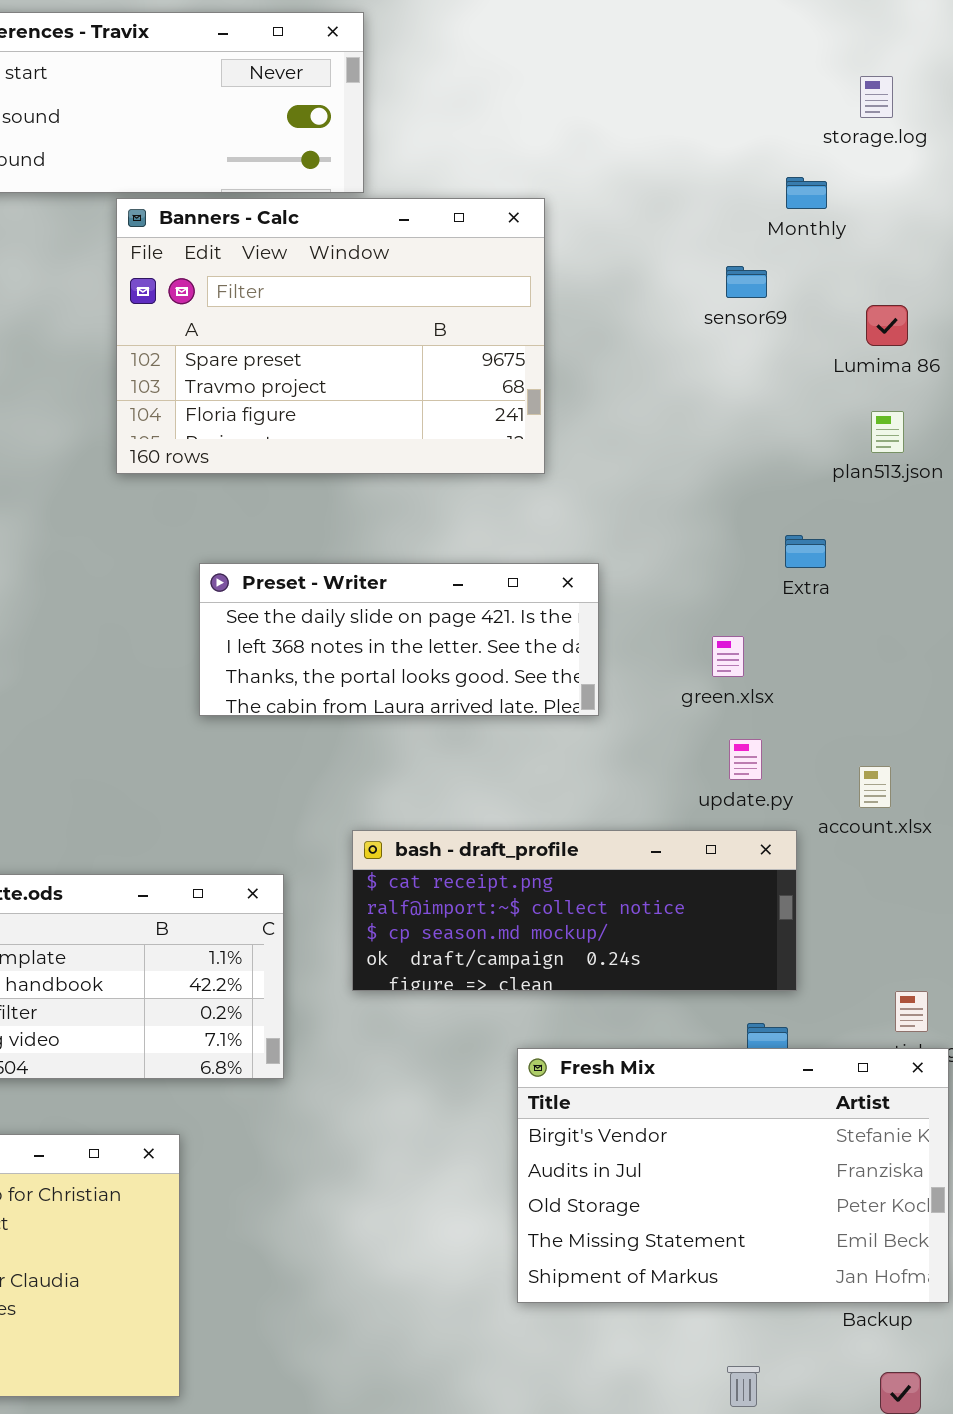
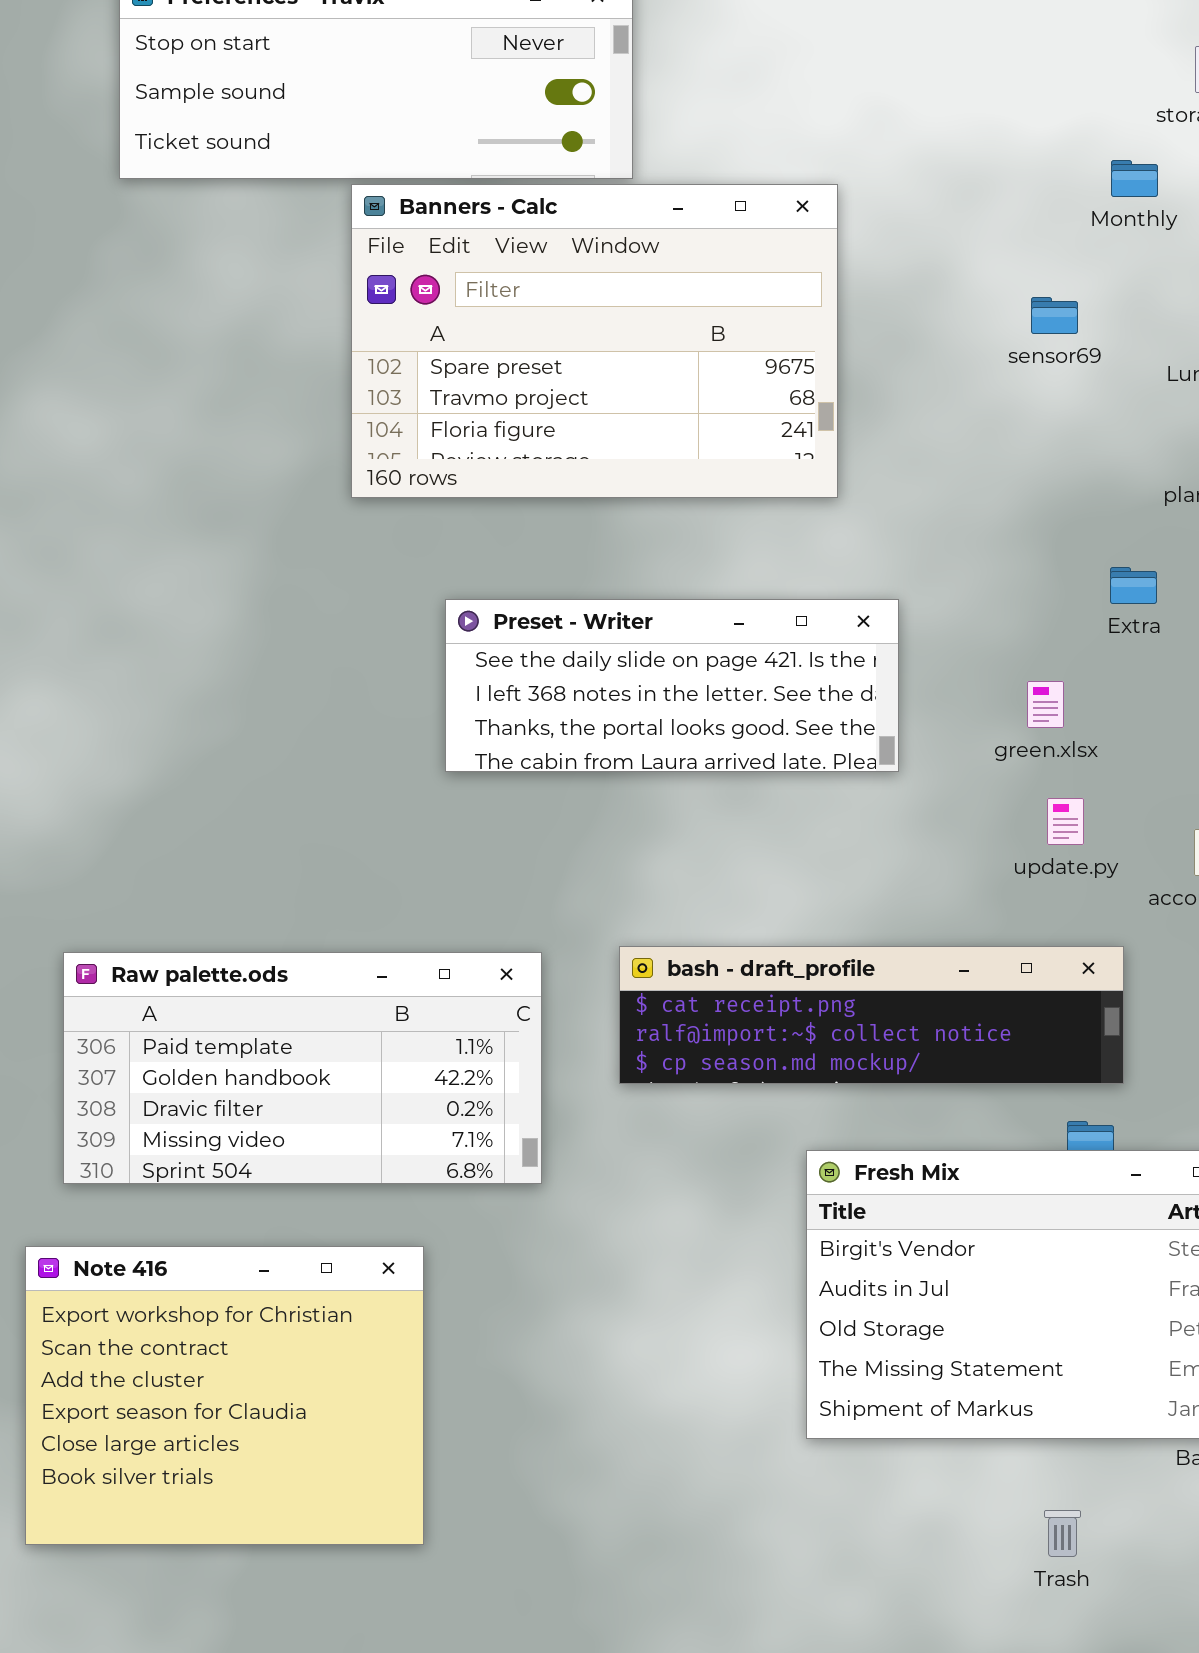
sensor69: [726,266,767,298] -> [1031,297,1078,334], moved
bash - draft_profile: [352,830,797,991] -> [619,946,1124,1084], resized

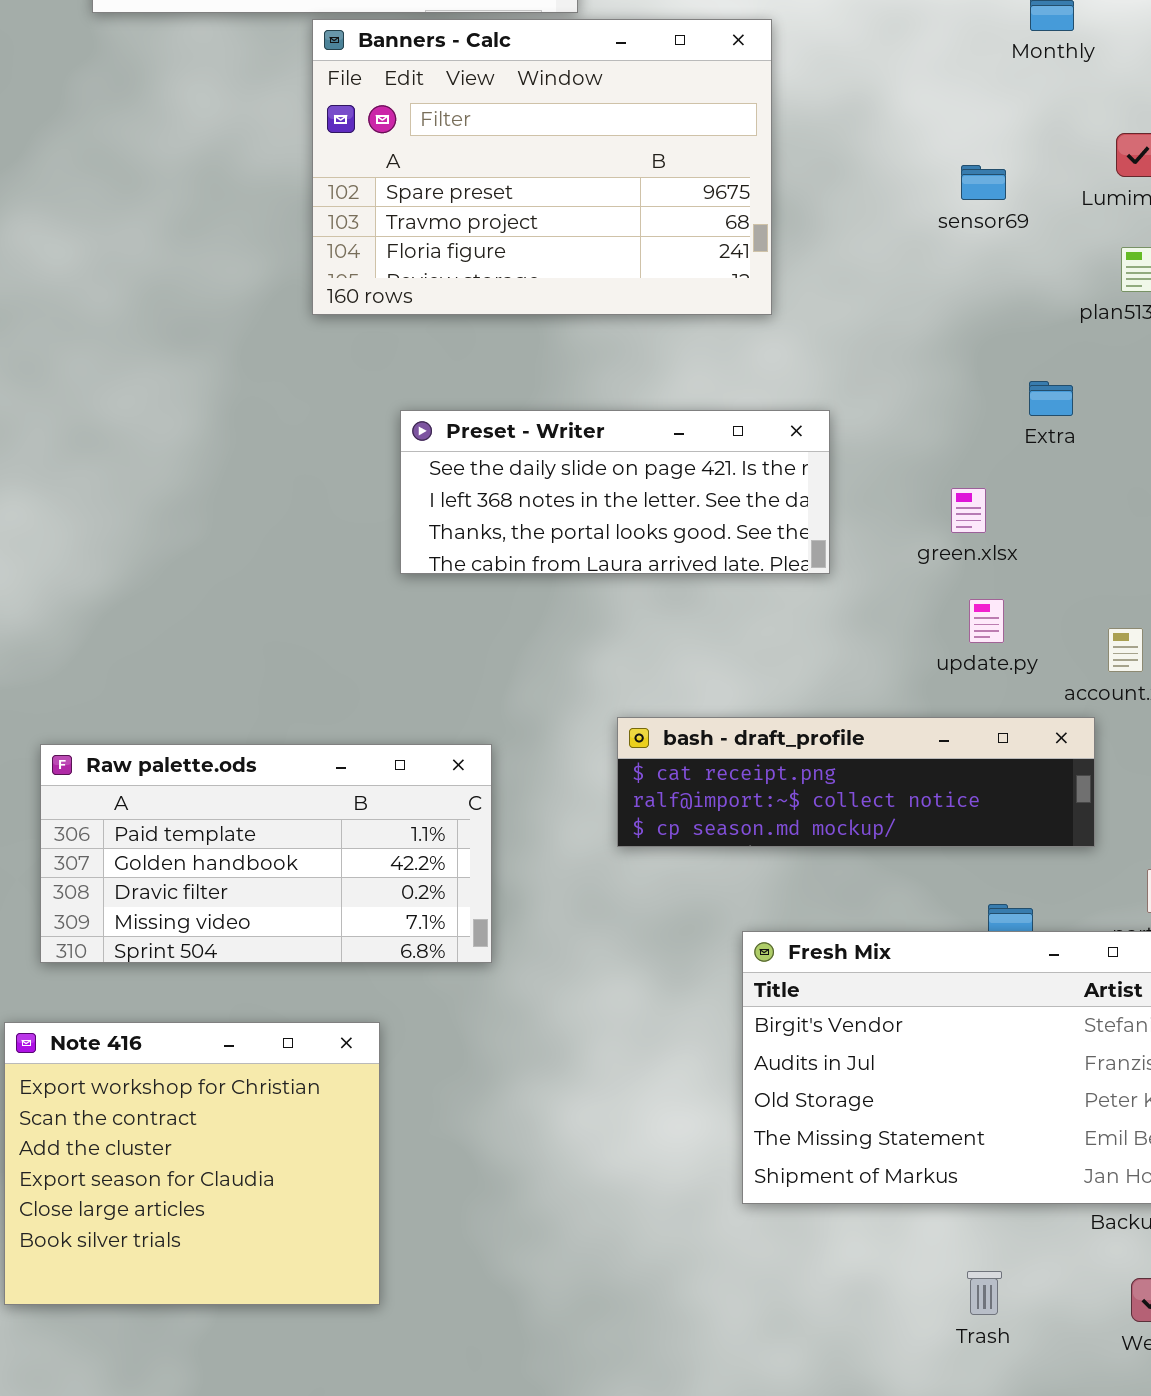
sensor69: [1031,297,1078,334] -> [961,165,1006,200], moved
bash - draft_profile: [619,946,1124,1084] -> [617,717,1095,847], moved

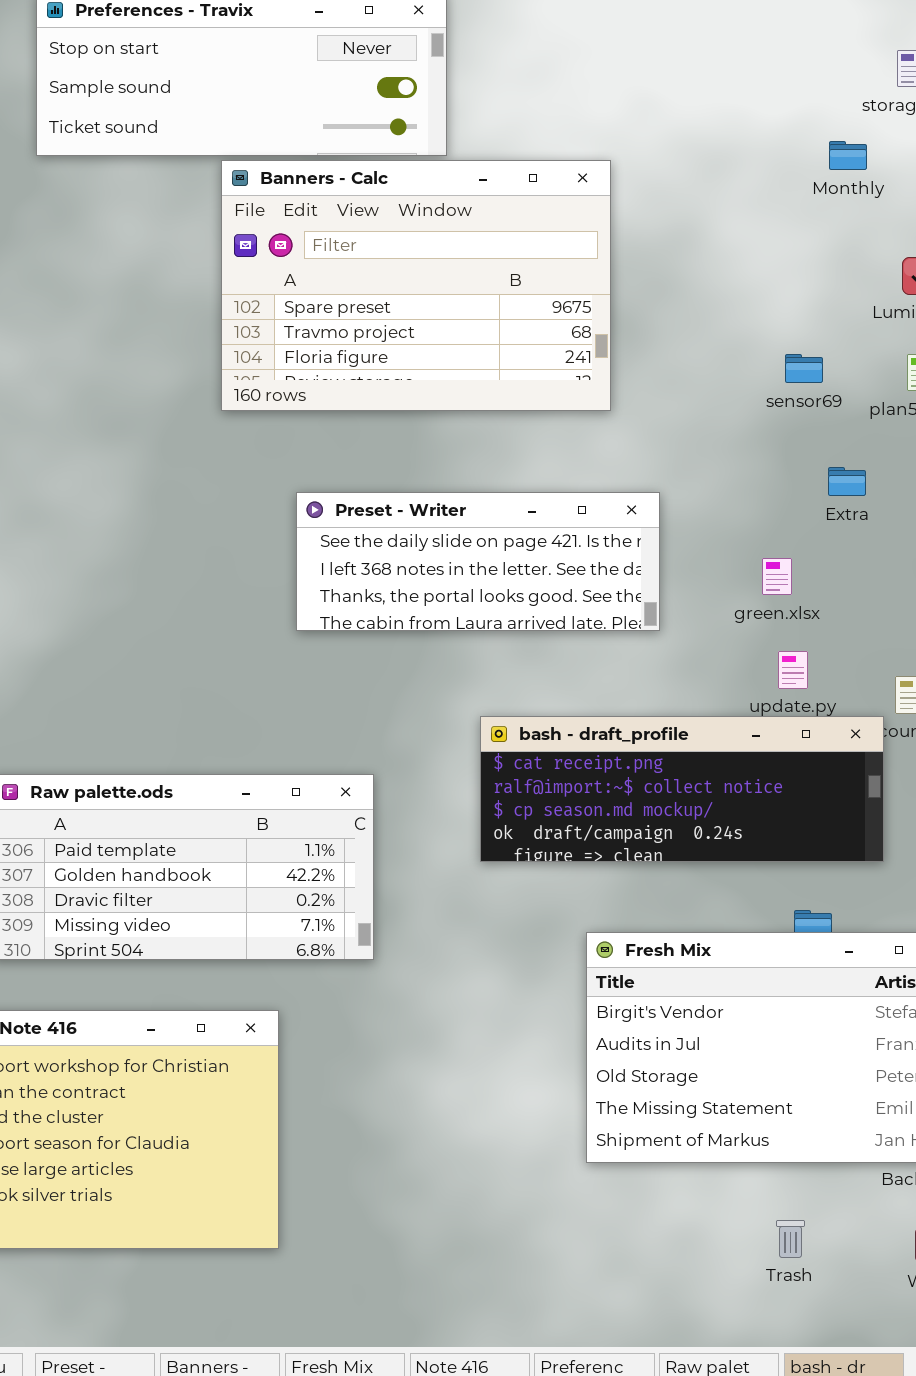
sensor69: [961,165,1006,200] -> [785,354,823,383], moved
bash - draft_profile: [617,717,1095,847] -> [480,716,884,862], resized

